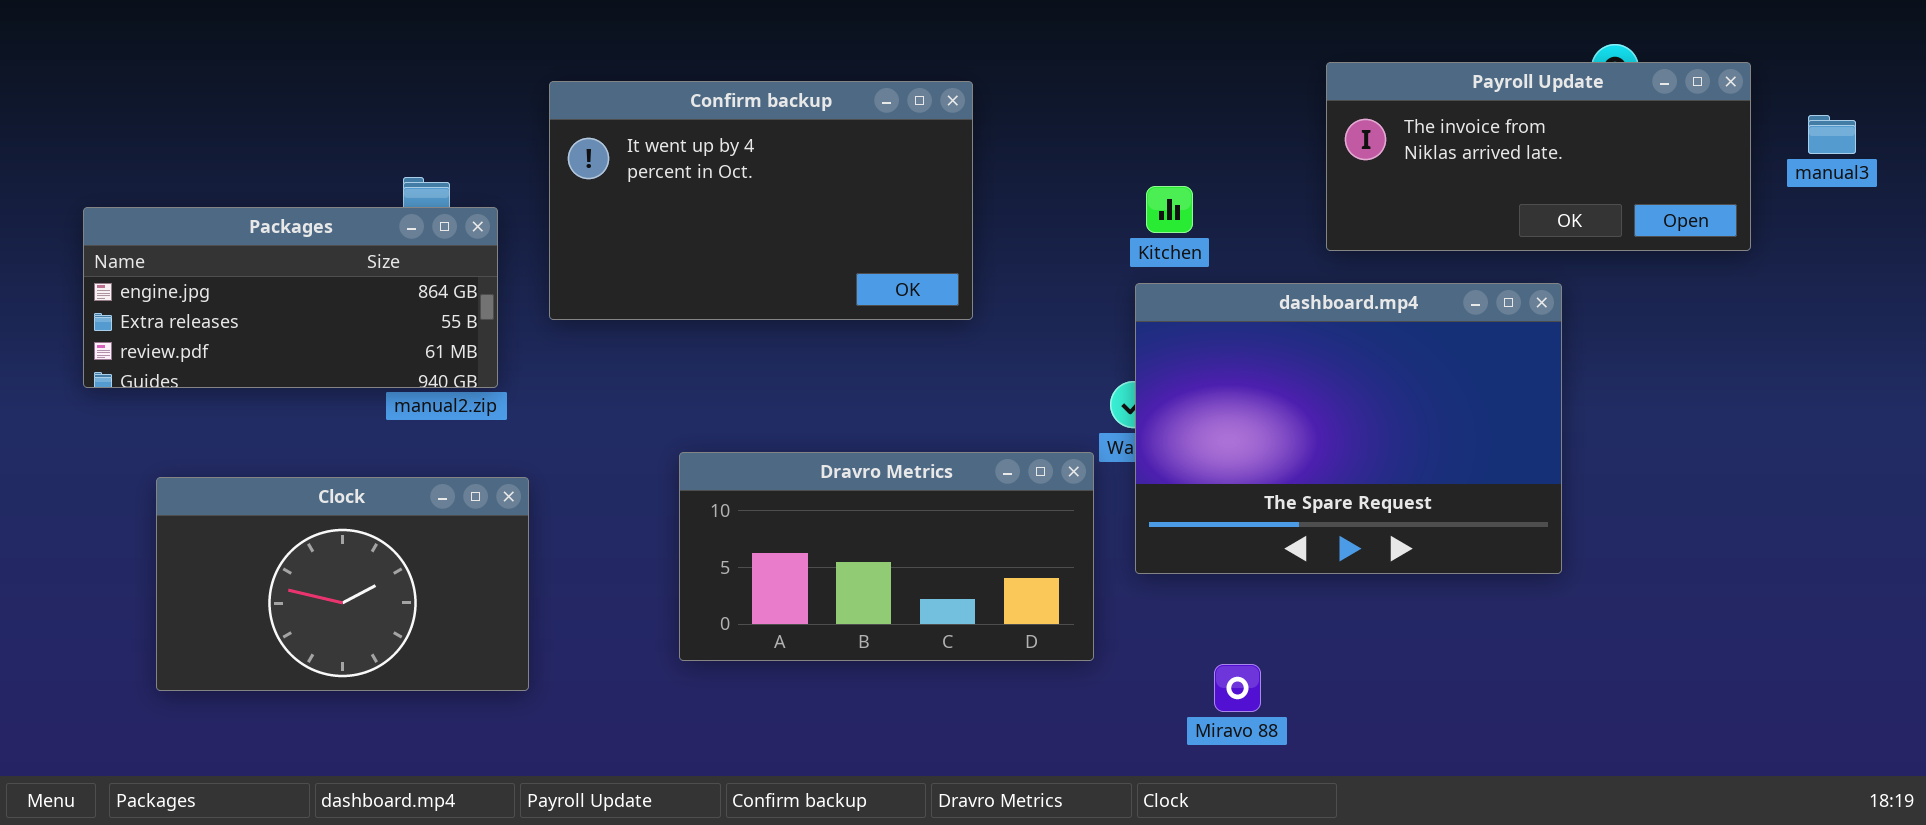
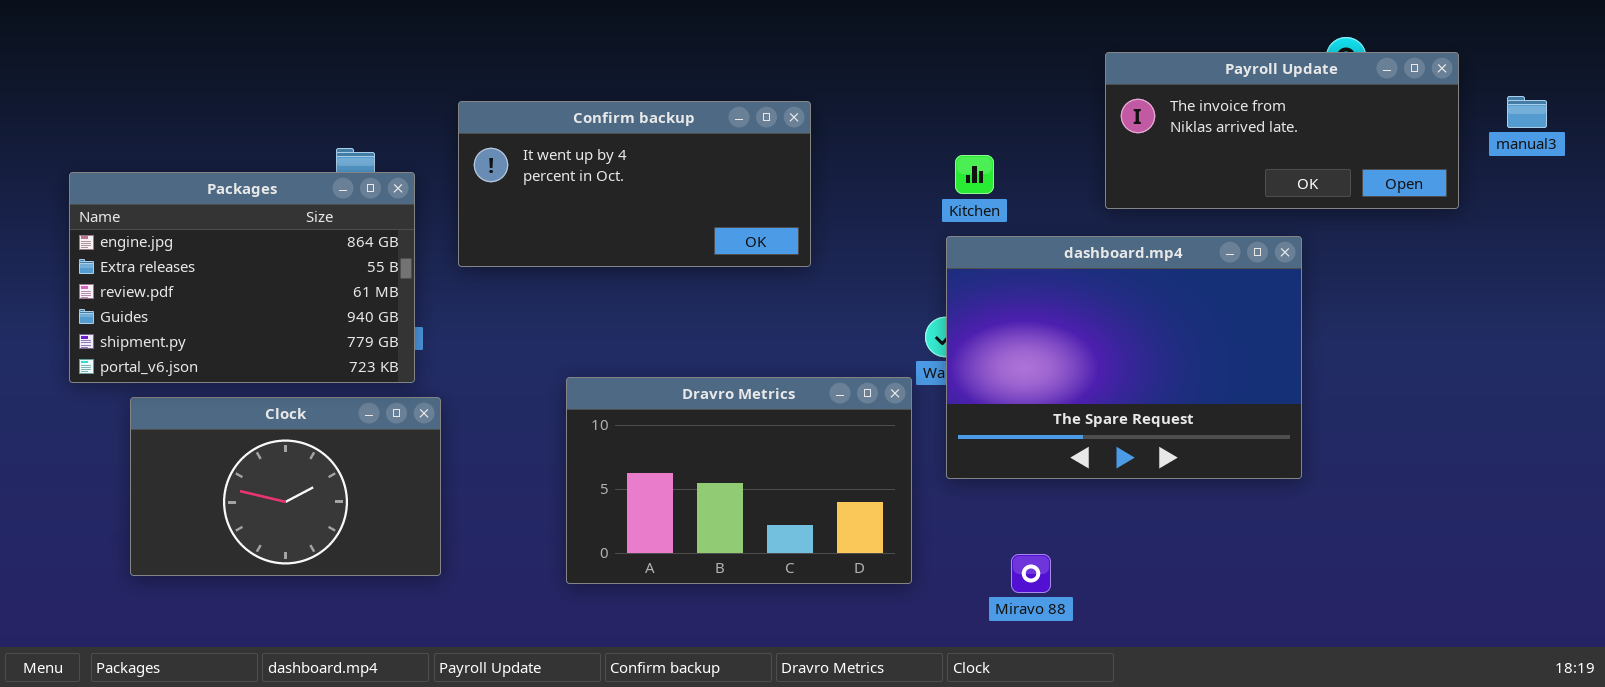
Confirm backup: [549,81,973,320] -> [458,101,811,267], resized
Packages: [83,207,498,388] -> [69,172,415,383], resized
Dravro Metrics: [679,452,1094,661] -> [566,377,912,584], resized

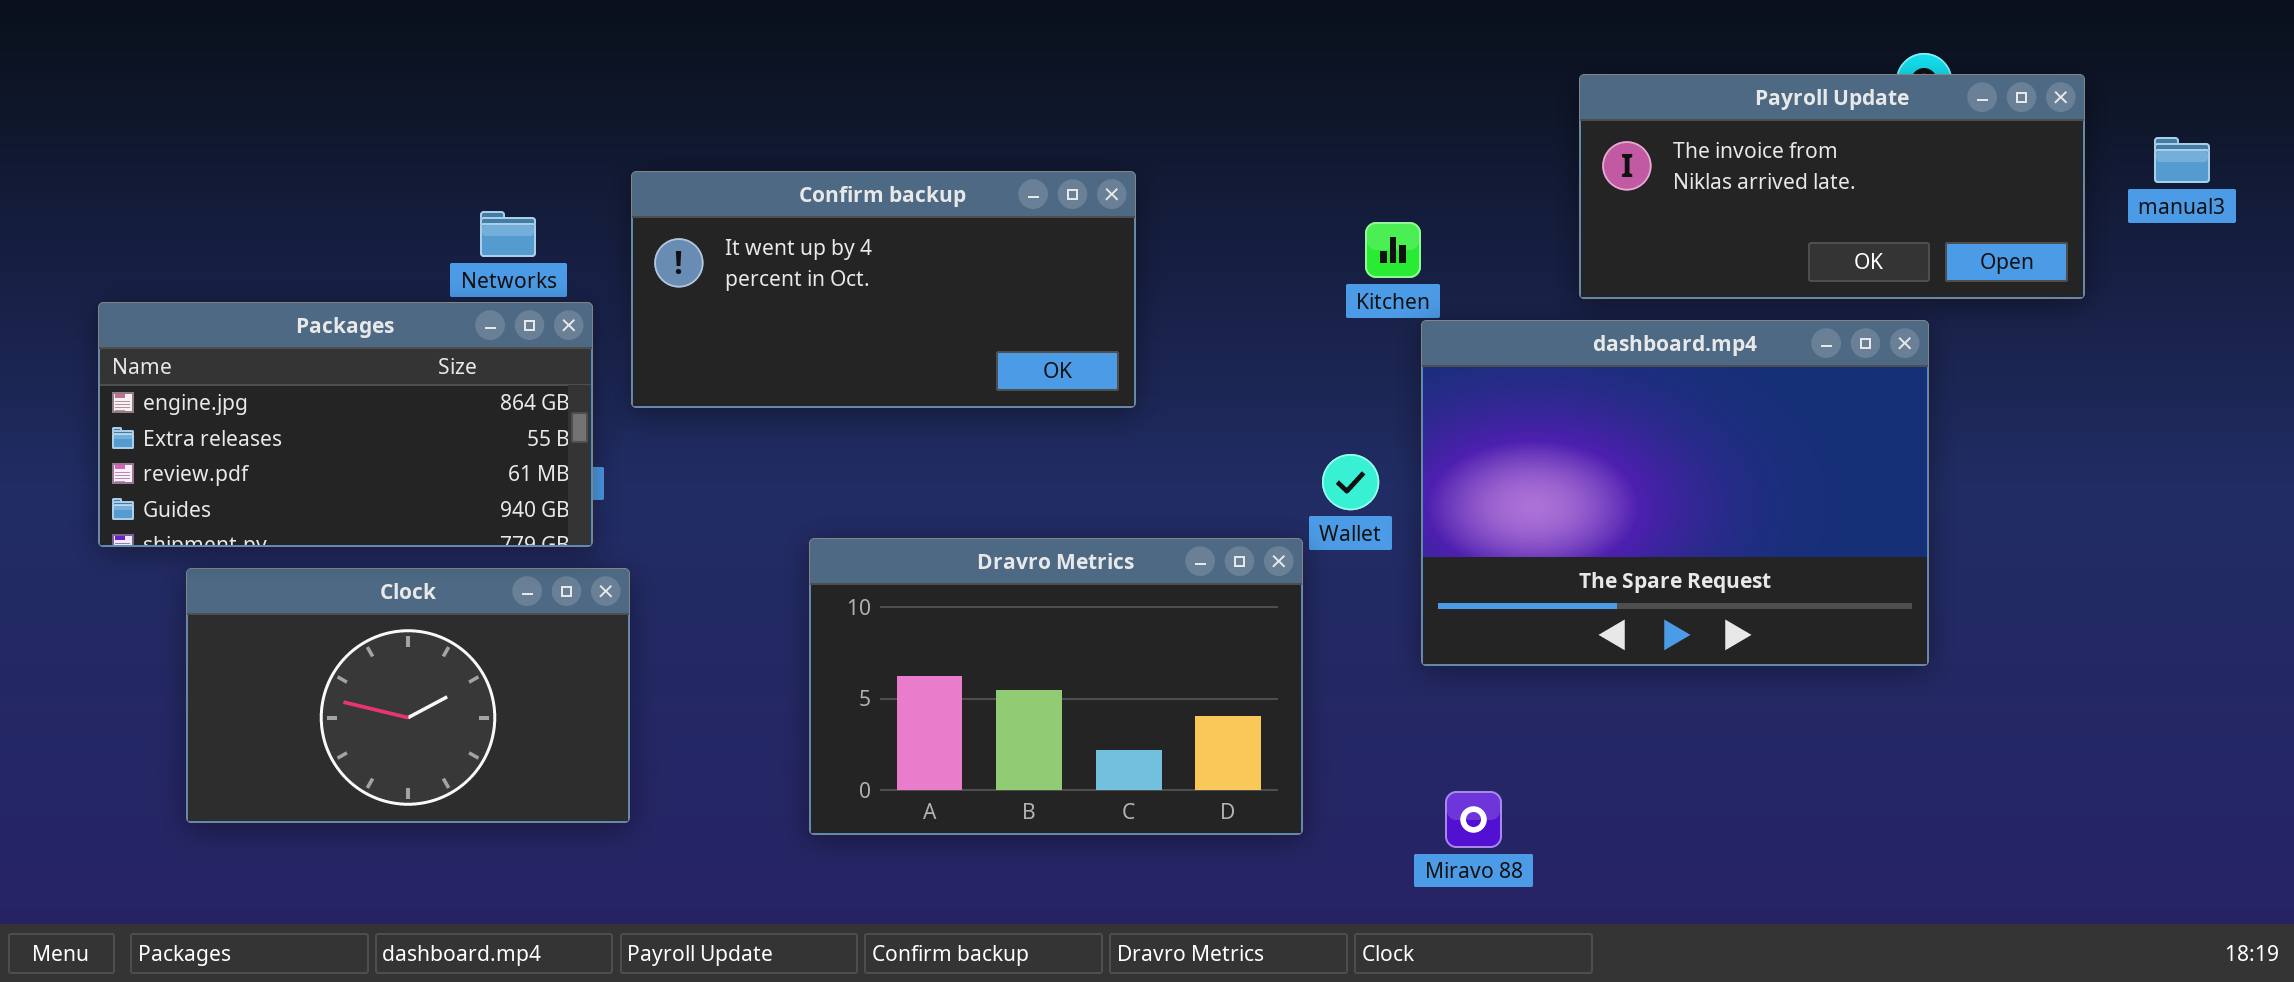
Confirm backup: [458,101,811,267] -> [631,171,1136,408], moved
Packages: [69,172,415,383] -> [98,302,593,547], resized
dashboard.mp4: [946,236,1302,479] -> [1421,320,1929,666], moved

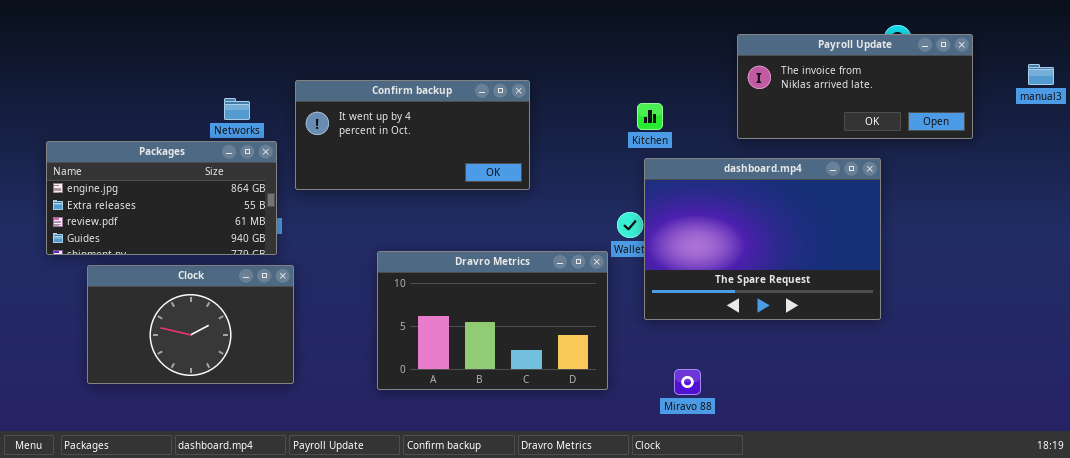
manual3: [2154,137,2210,183] -> [1028,64,1054,85], moved
dashboard.mp4: [1421,320,1929,666] -> [644,158,881,320], moved

